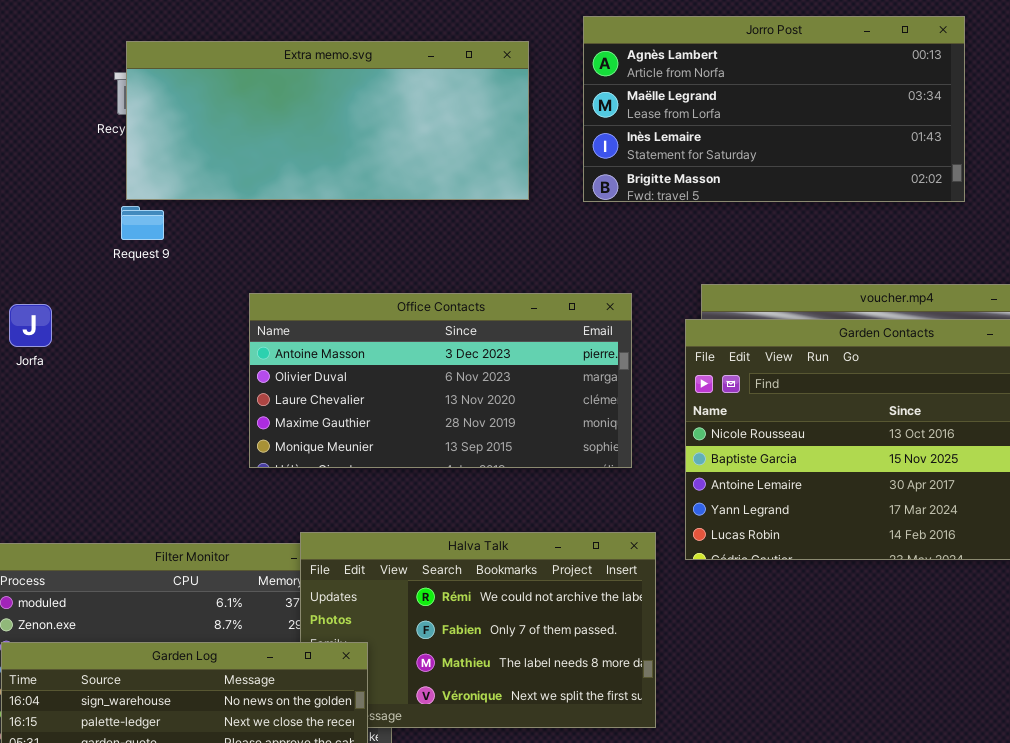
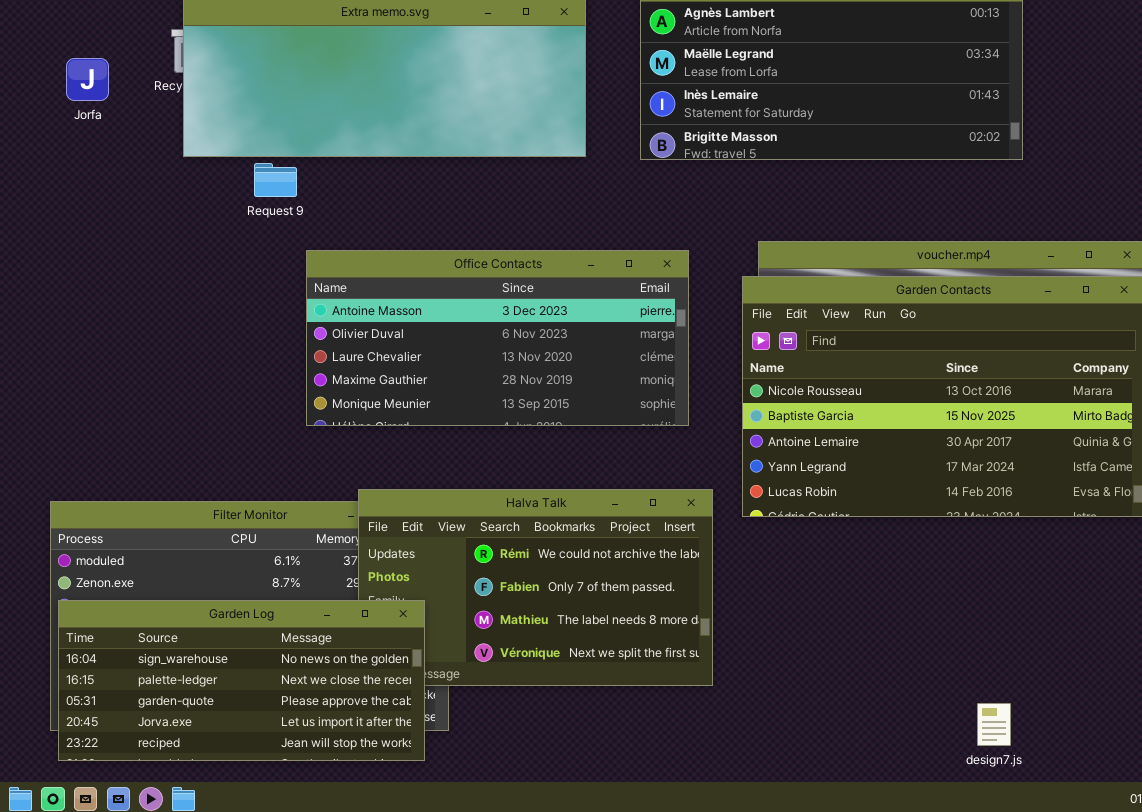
Request 9: [121,206,164,240] -> [254,163,297,197], moved
Jorfa: [9,304,52,347] -> [66,58,109,101], moved

